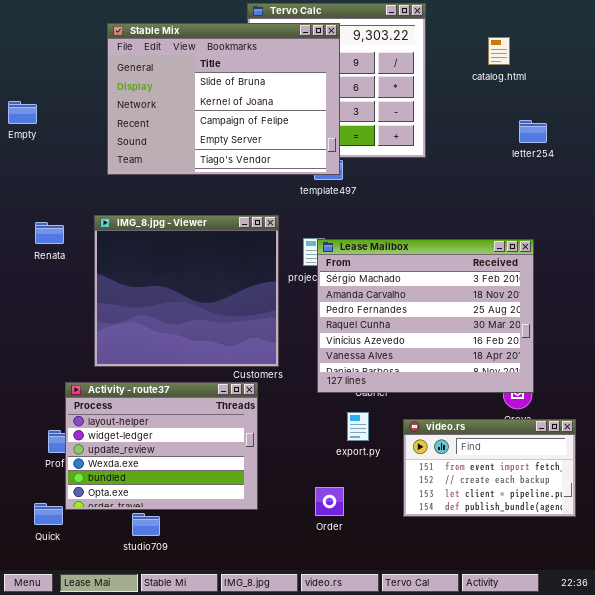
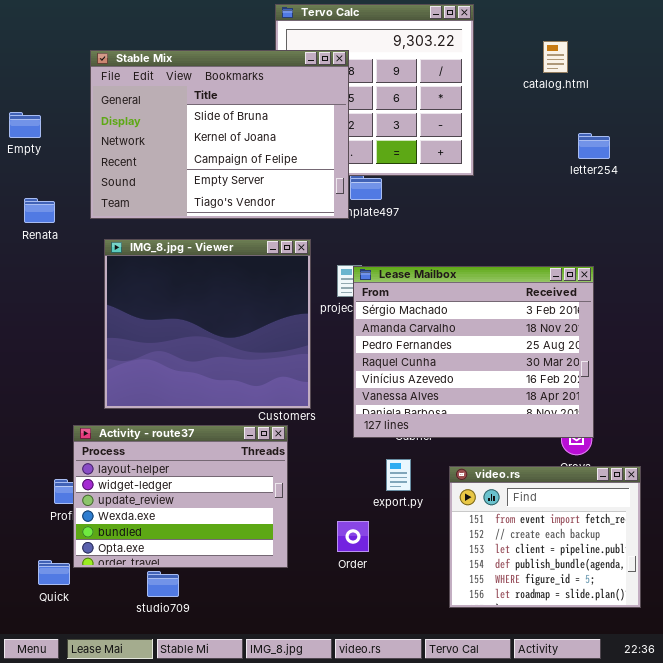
Stable Mix: [107,23,340,175] -> [90,50,349,219], moved
Renata: [35,222,64,244] -> [24,198,55,223], moved
video.rs: [403,419,576,517] -> [449,466,641,608], resized
Order: [315,487,344,516] -> [337,521,369,552], moved

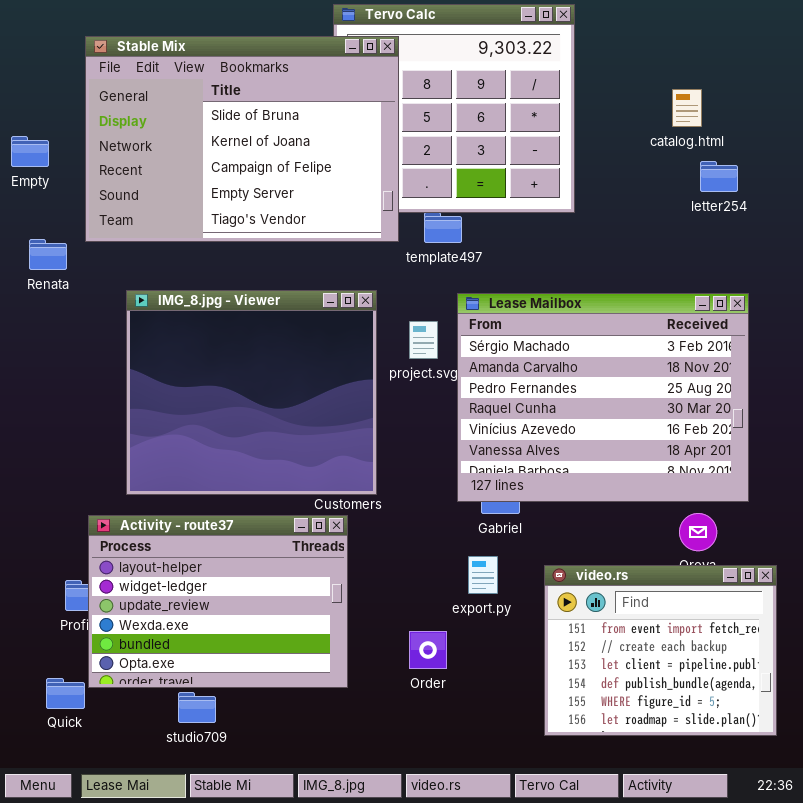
catalog.html: [543,41,568,73] -> [672,89,702,127], moved
Stable Mix: [90,50,349,219] -> [85,36,399,242], moved
Lease Mailbox: [353,266,594,438] -> [457,293,749,502], moved

